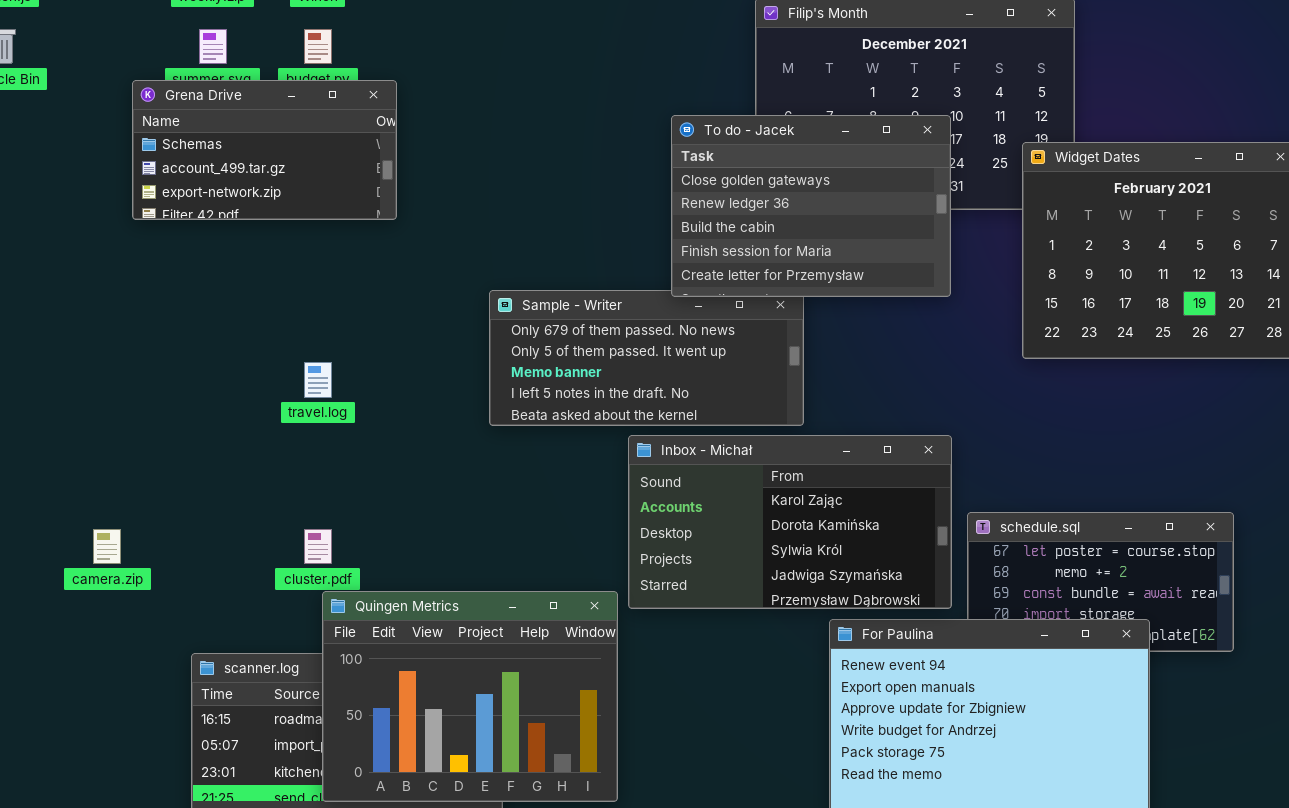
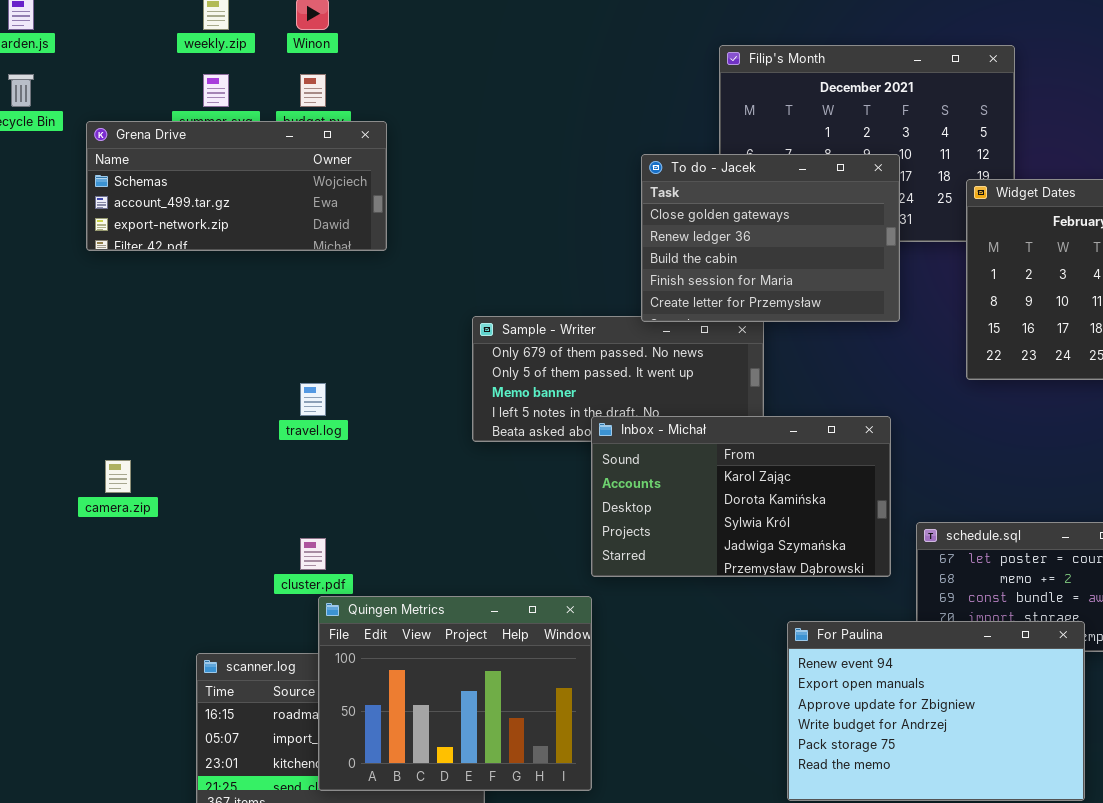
Grena Drive: [132,80,397,220] -> [86,121,387,251], resized
Inbox - Michał: [628,435,952,609] -> [591,416,891,577], moved
camera.zip: [93,529,121,564] -> [105,460,131,493], moved

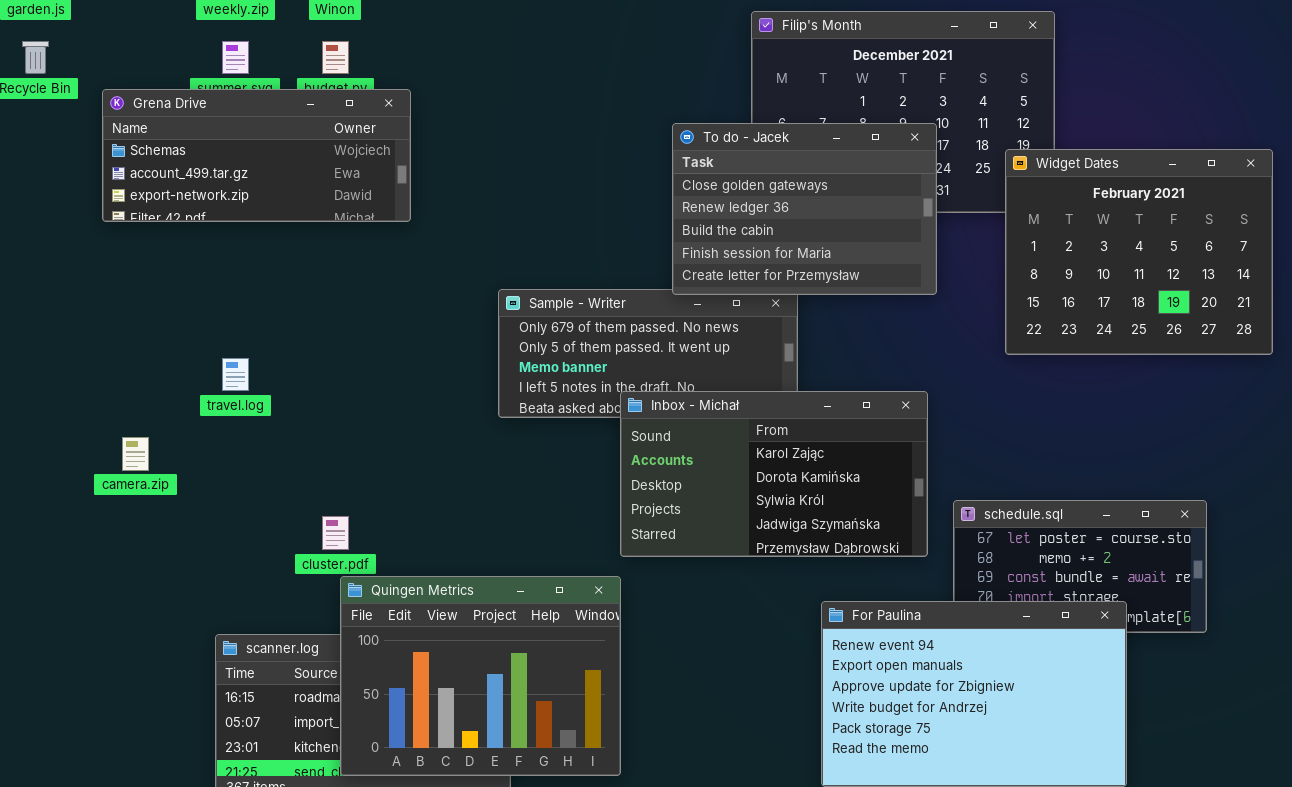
travel.log: [300,383,326,416] -> [222,358,249,391], moved

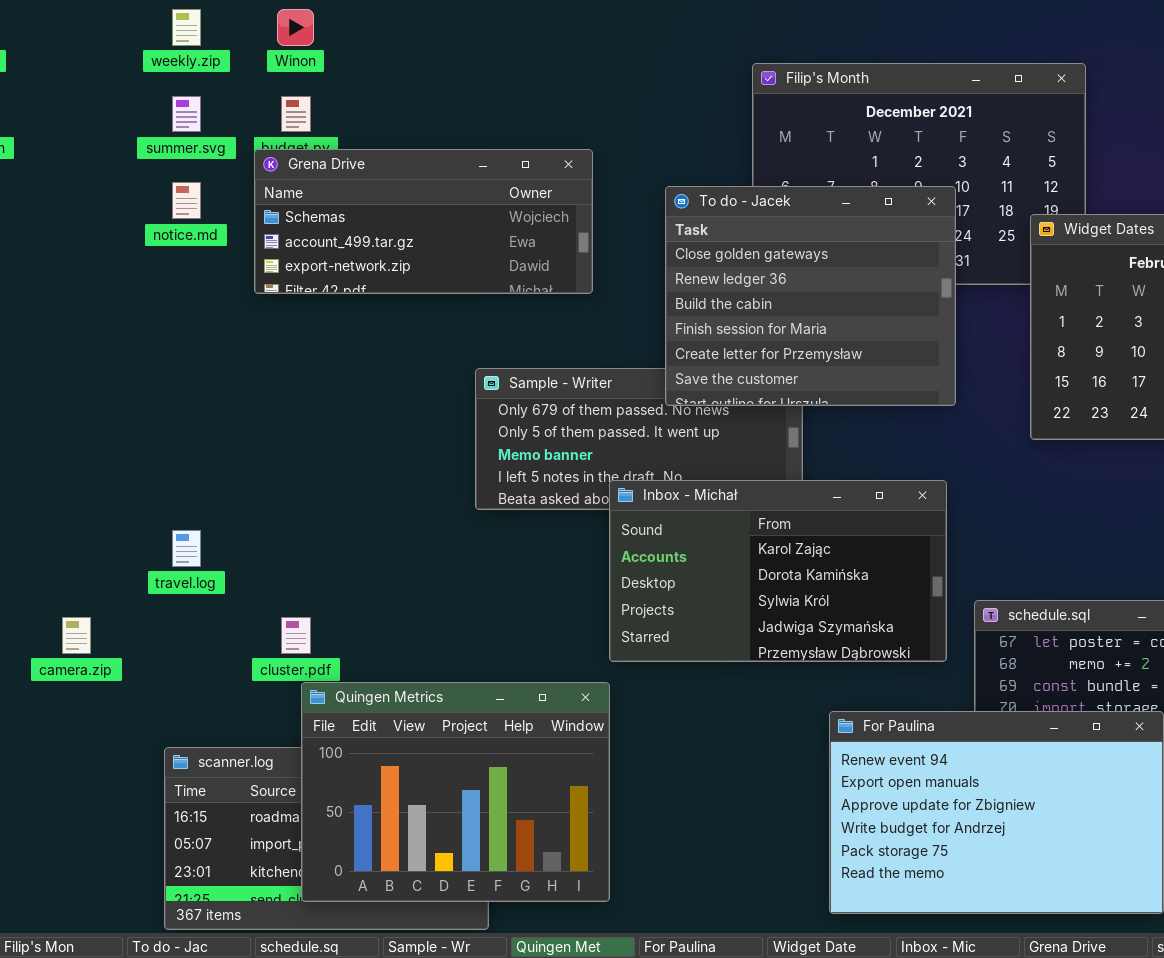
Grena Drive: [102,89,411,222] -> [254,149,593,294], moved
To do - Jacek: [672,123,937,295] -> [665,186,956,406], resized
travel.log: [222,358,249,391] -> [172,530,201,567], moved
camera.zip: [122,437,149,471] -> [62,617,91,654], moved

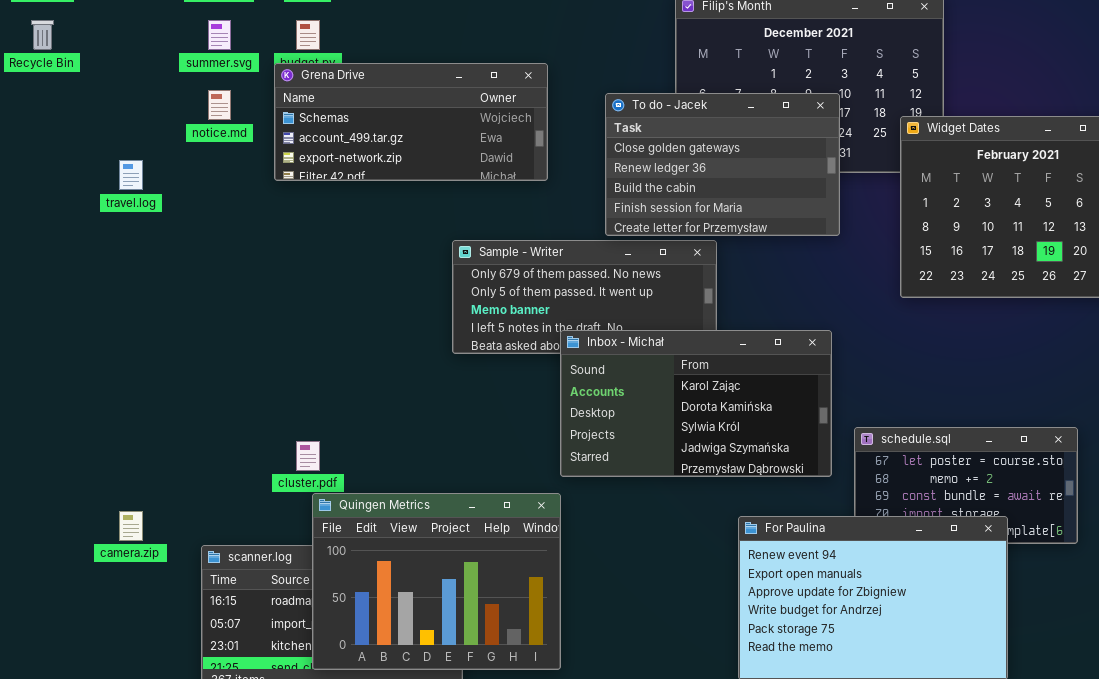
To do - Jacek: [665,186,956,406] -> [605,93,840,236], resized
travel.log: [172,530,201,567] -> [119,160,143,190], moved
camera.zip: [62,617,91,654] -> [119,511,143,541], moved

